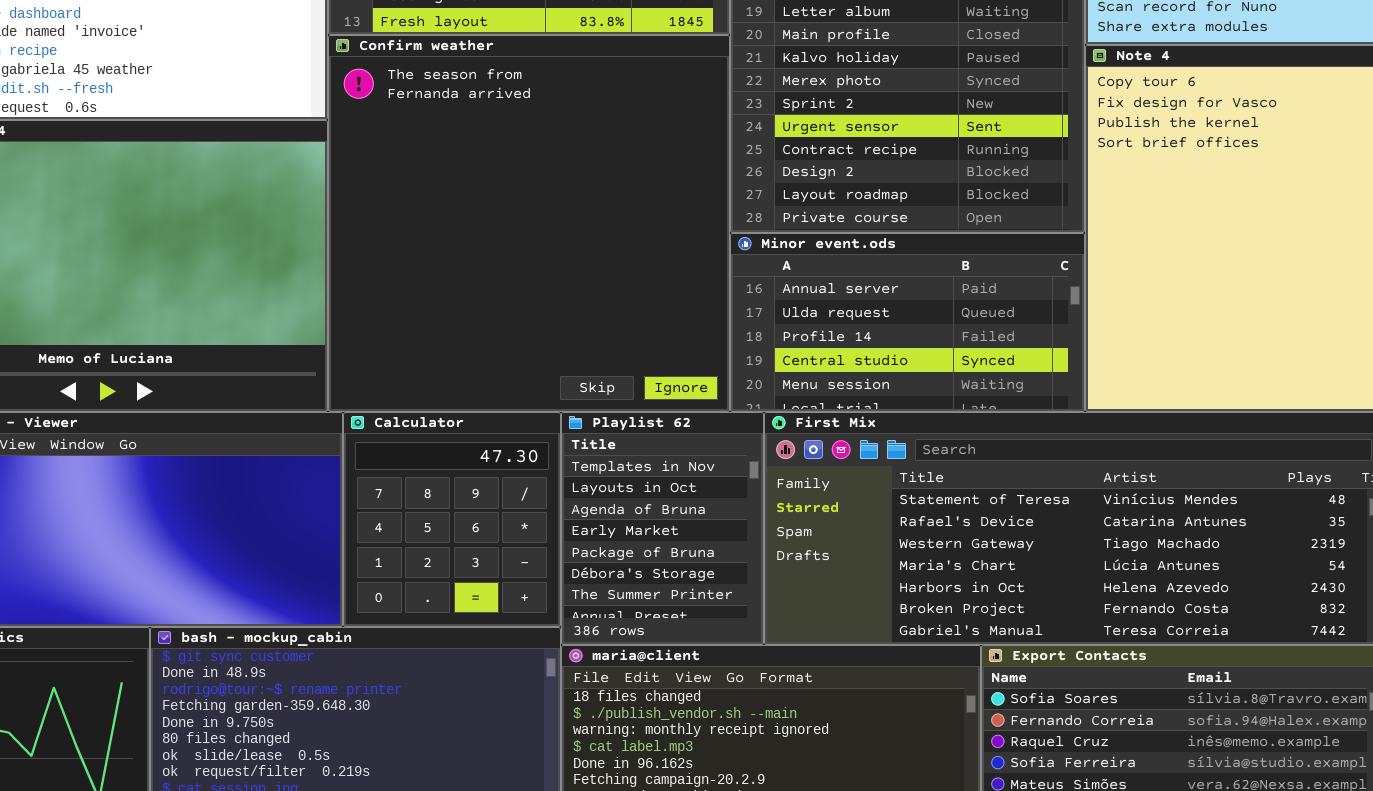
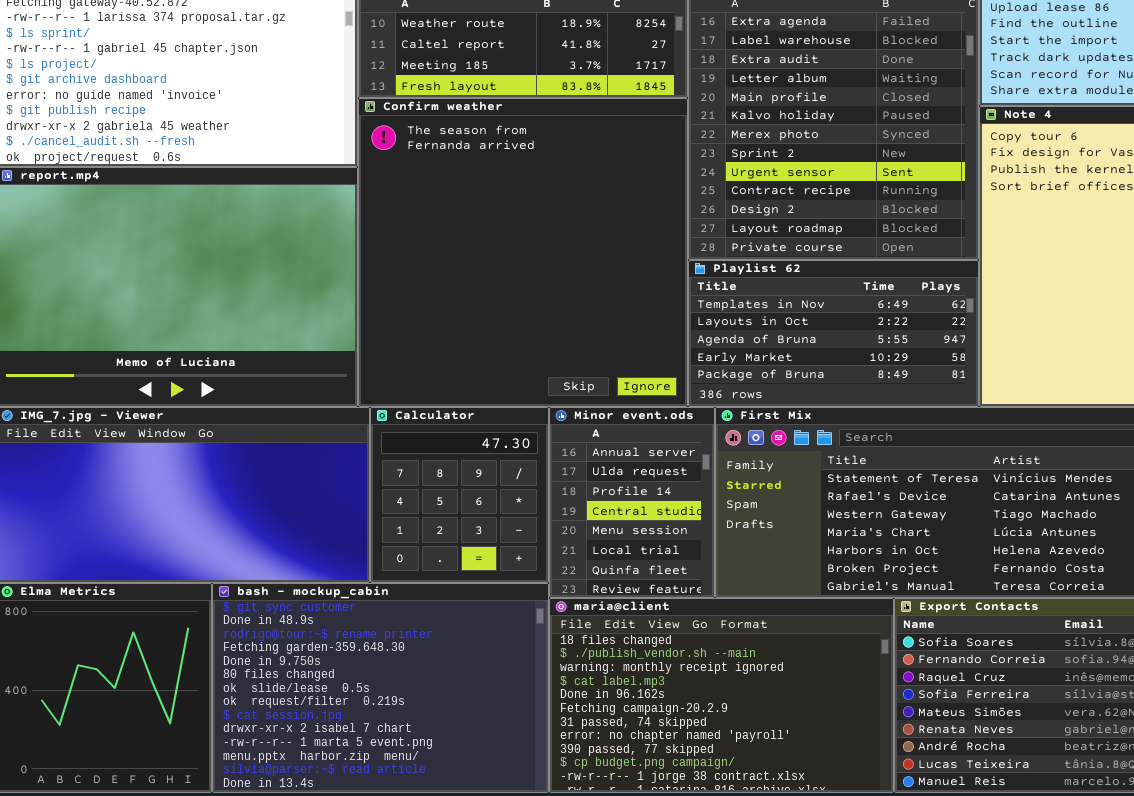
Minor event.ods: [730,233,1085,412] -> [549,407,715,598], moved, resized
Playlist 62: [561,412,764,645] -> [688,260,979,407], moved, resized

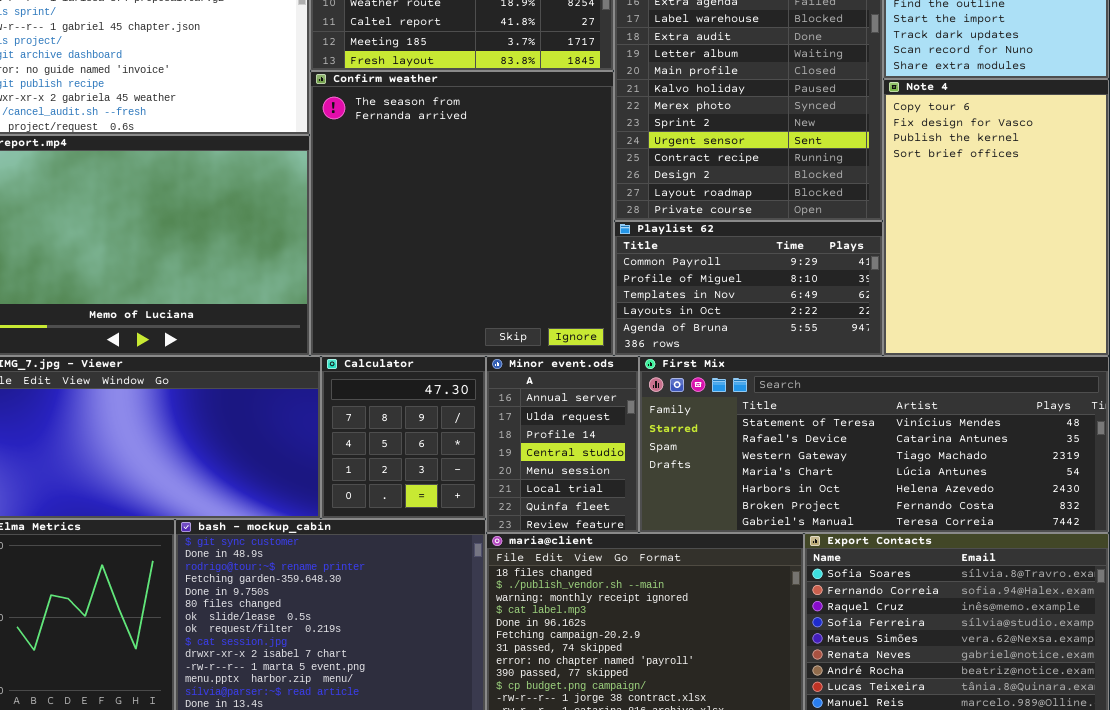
Playlist 62: [688,260,979,407] -> [614,221,883,356], scrolled up 2 rows

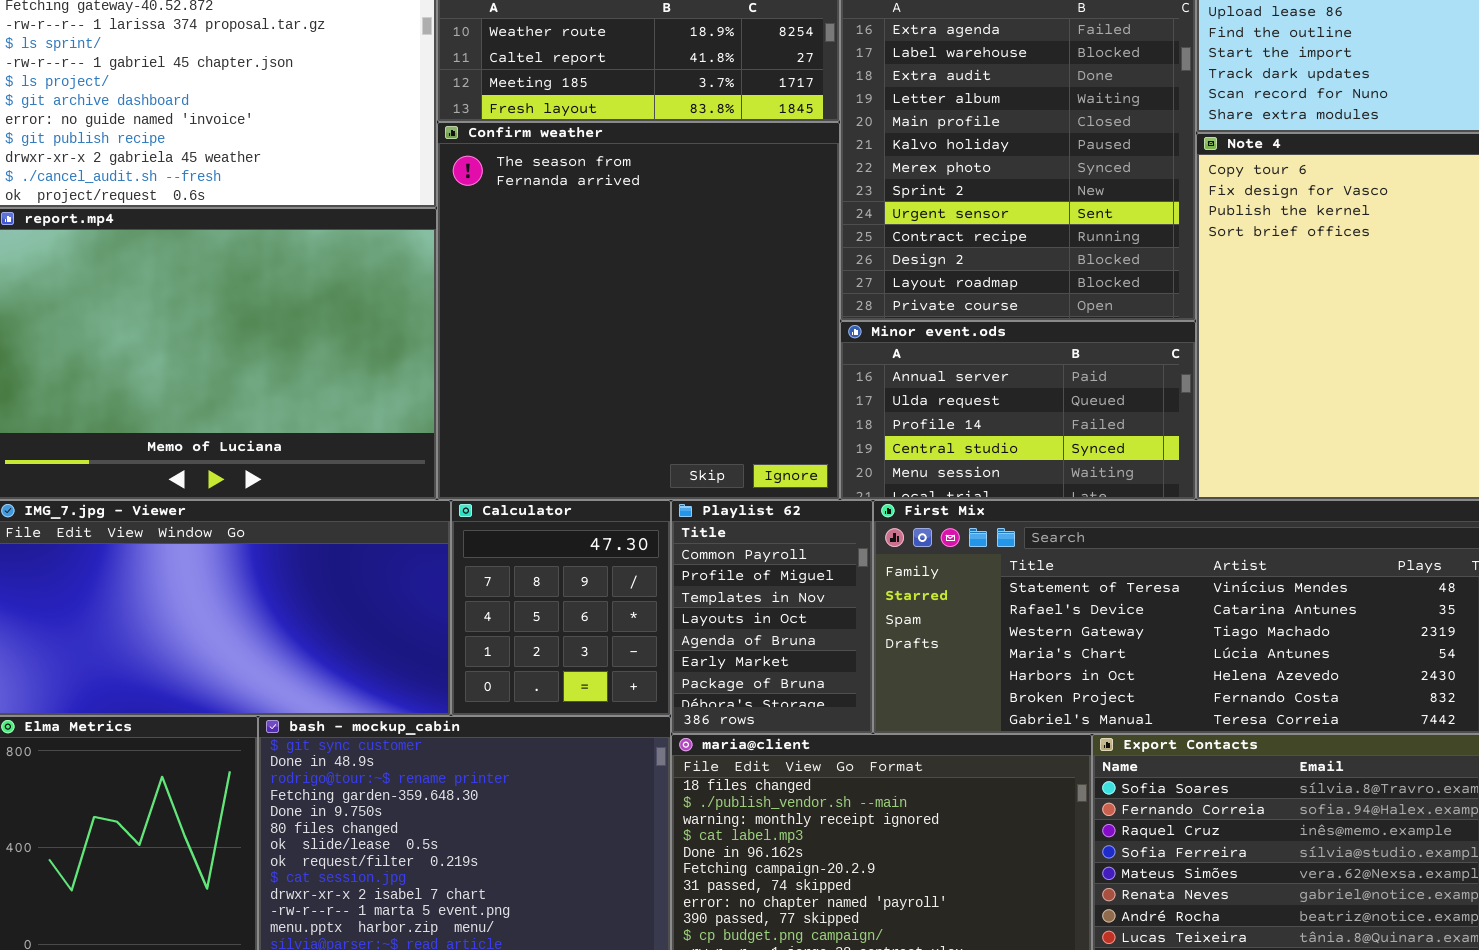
Playlist 62: [614,221,883,356] -> [671,500,873,734], moved, resized
Minor event.ods: [486,356,639,533] -> [840,321,1196,500], moved, resized

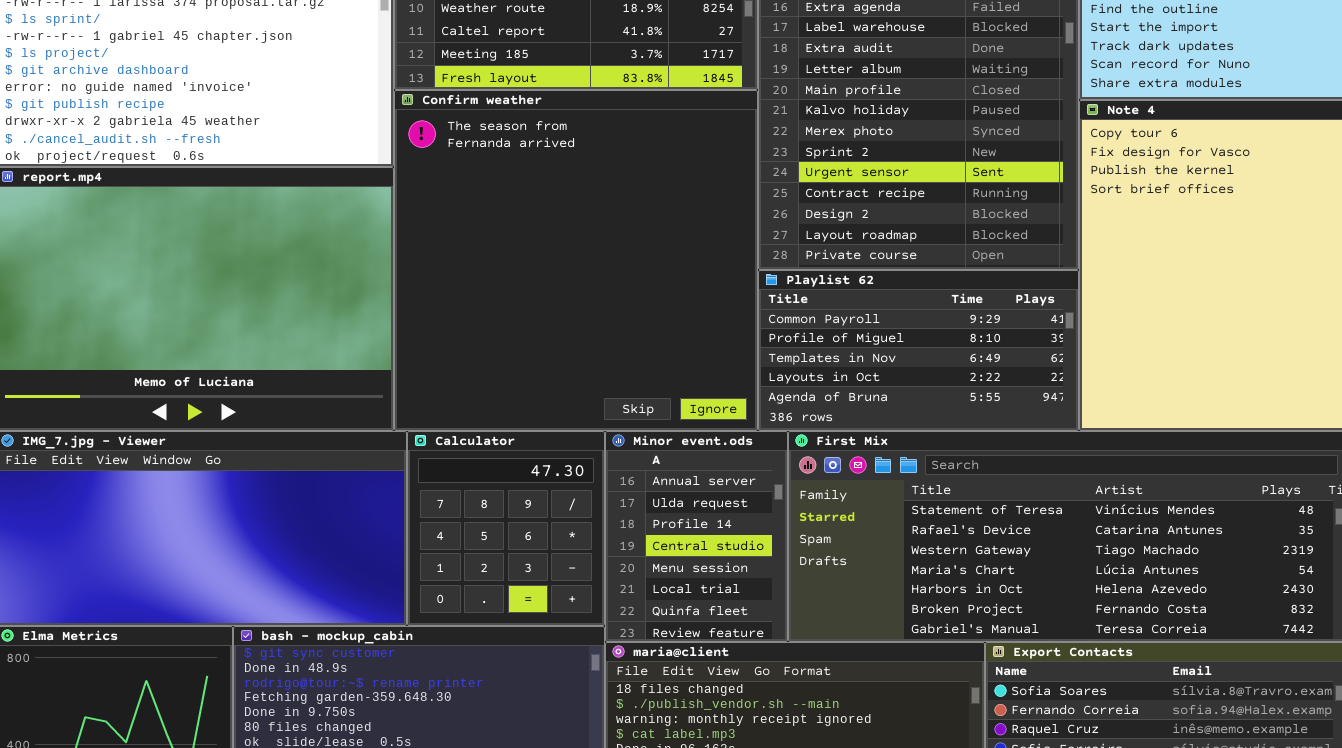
Minor event.ods: [840,321,1196,500] -> [605,431,788,642], moved, resized
Playlist 62: [671,500,873,734] -> [758,270,1079,431], moved, resized

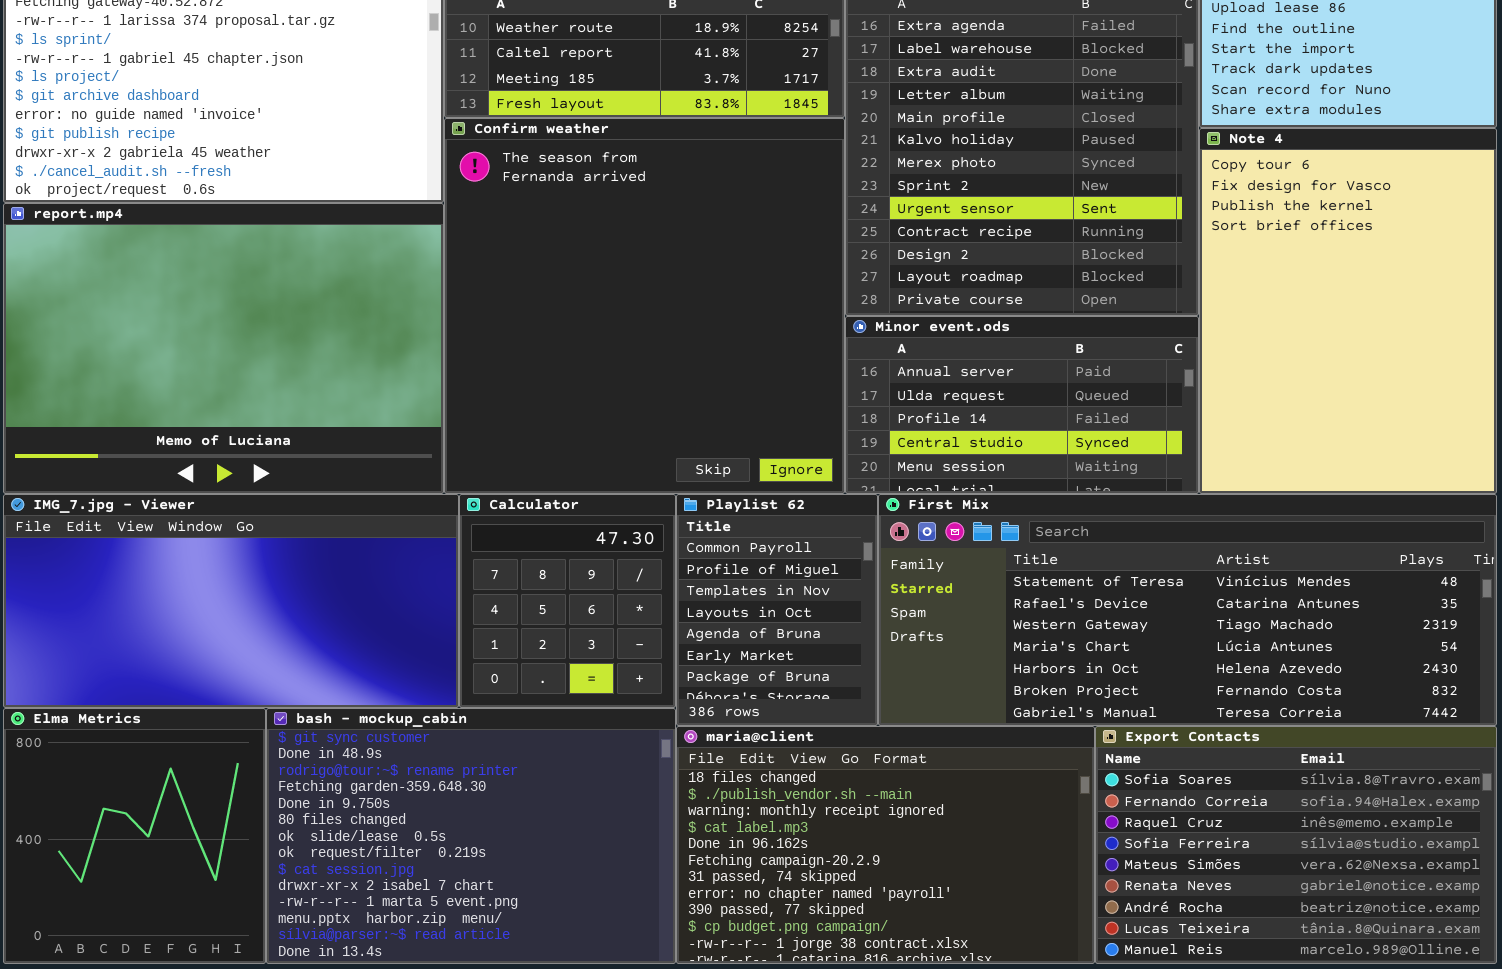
Playlist 62: [758,270,1079,431] -> [676,494,878,726], moved, resized
Minor event.ods: [605,431,788,642] -> [845,316,1199,494], moved, resized

